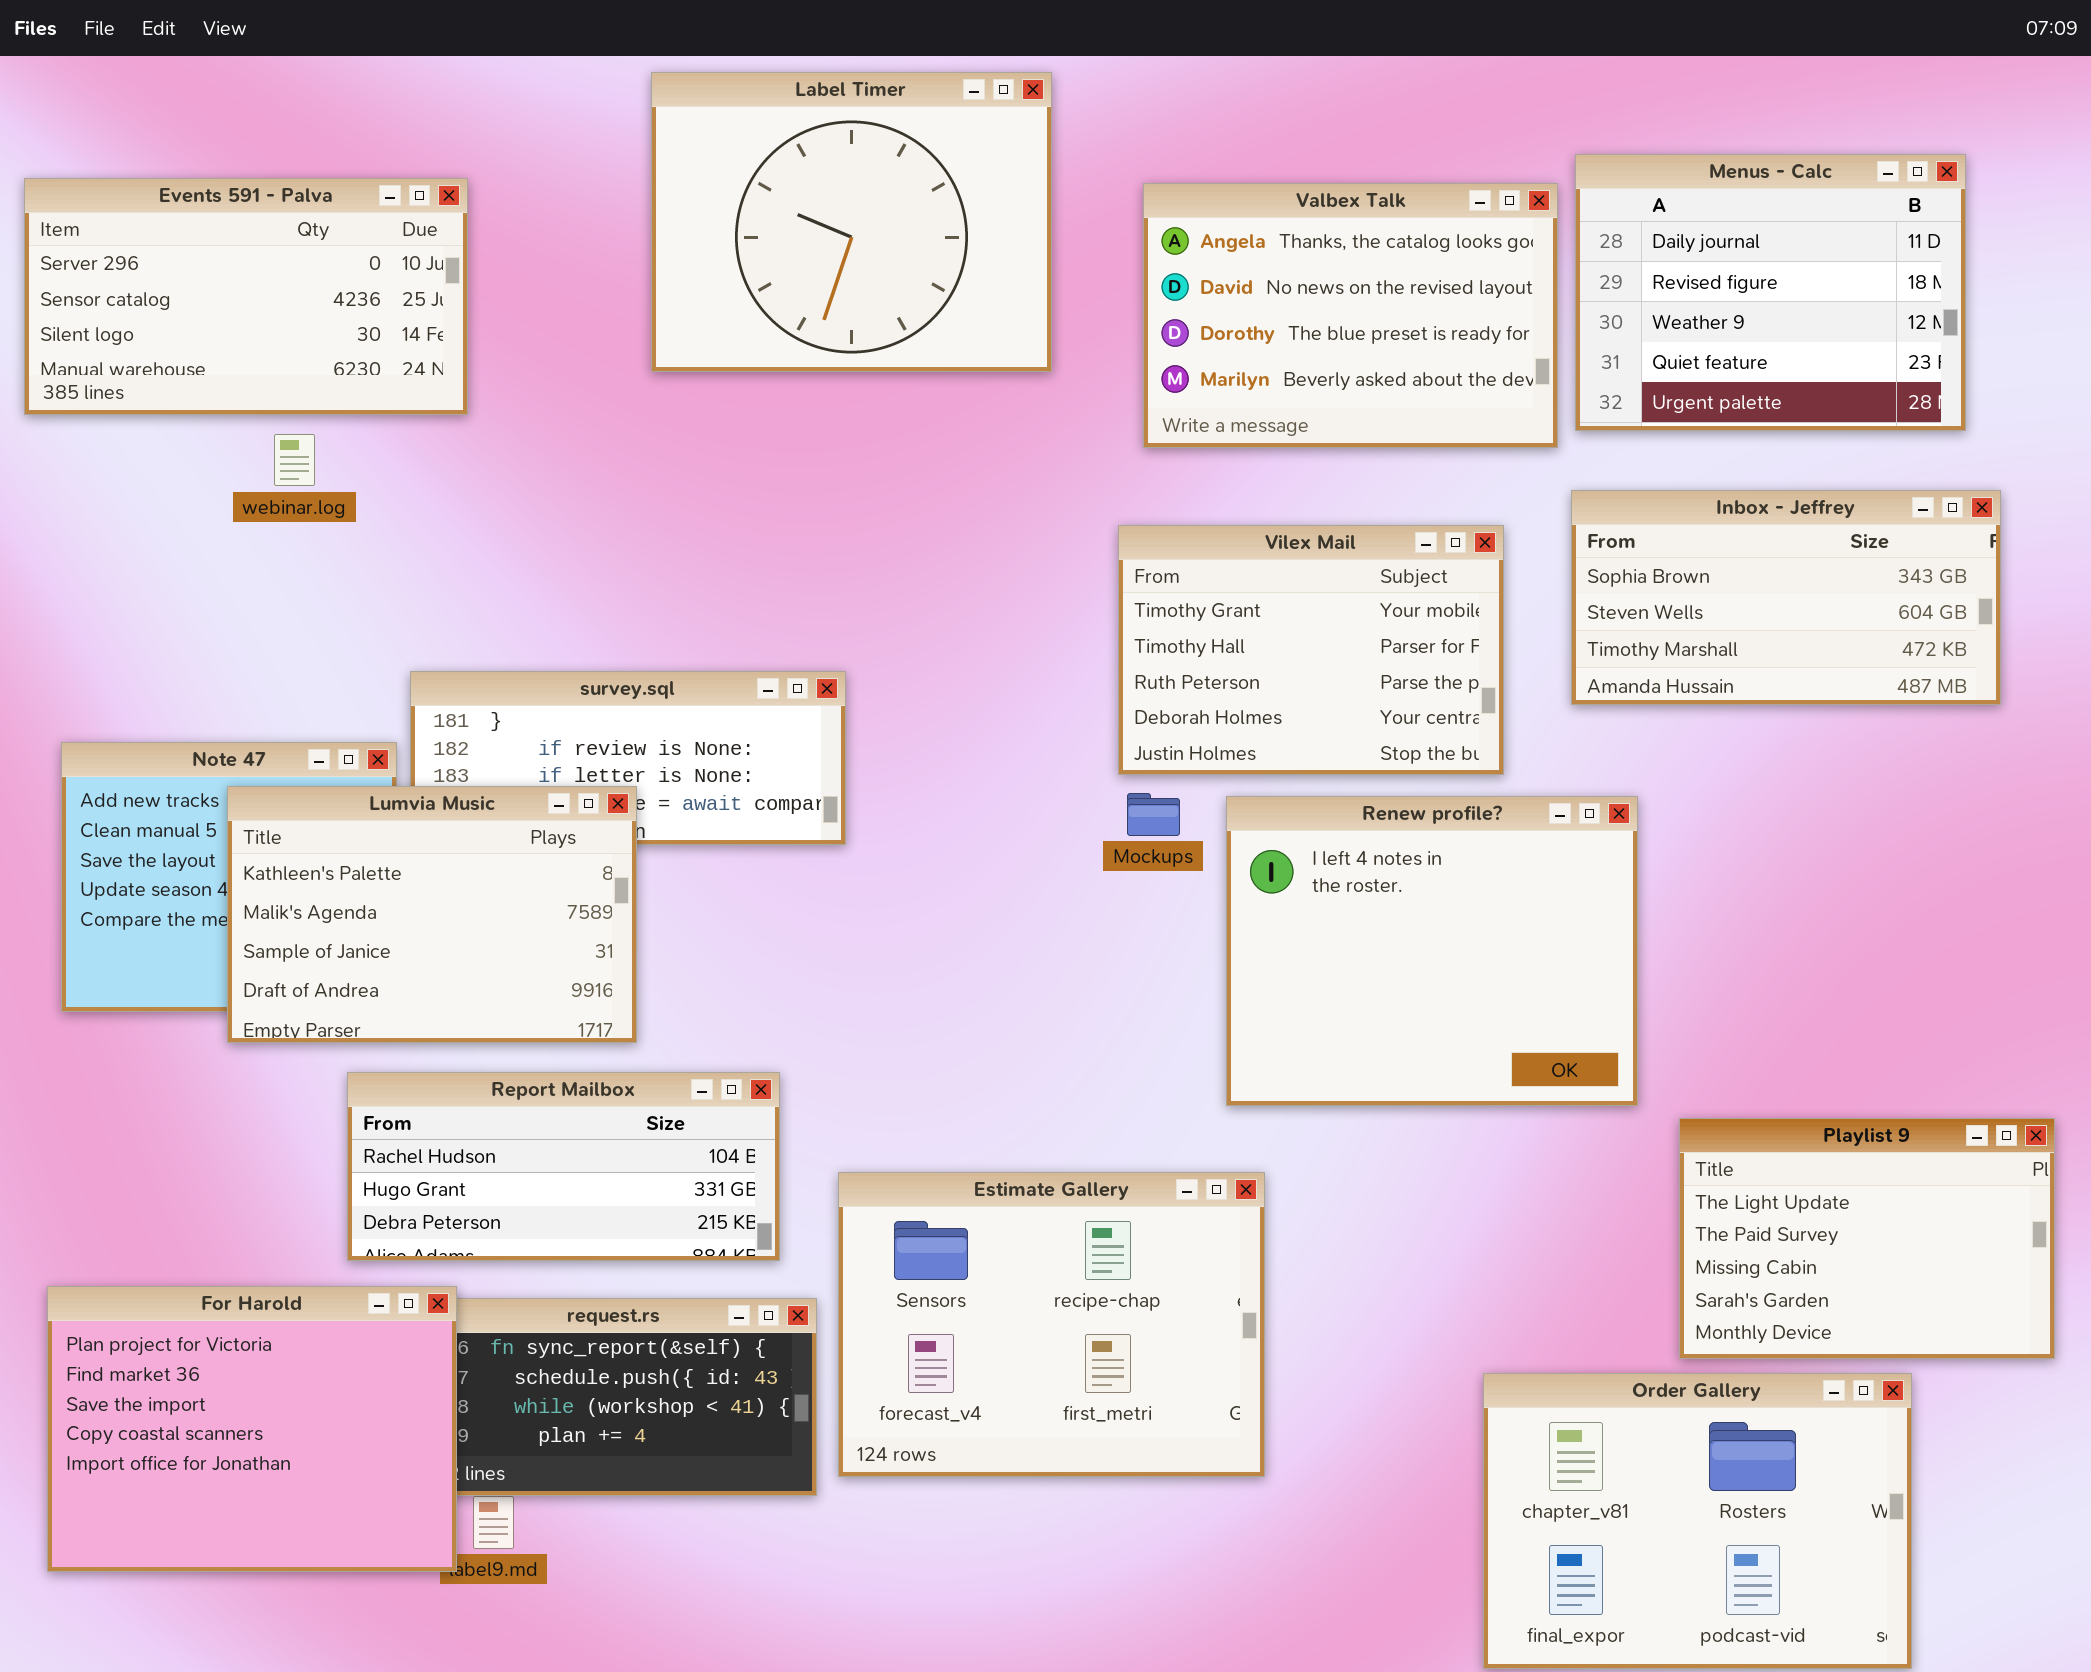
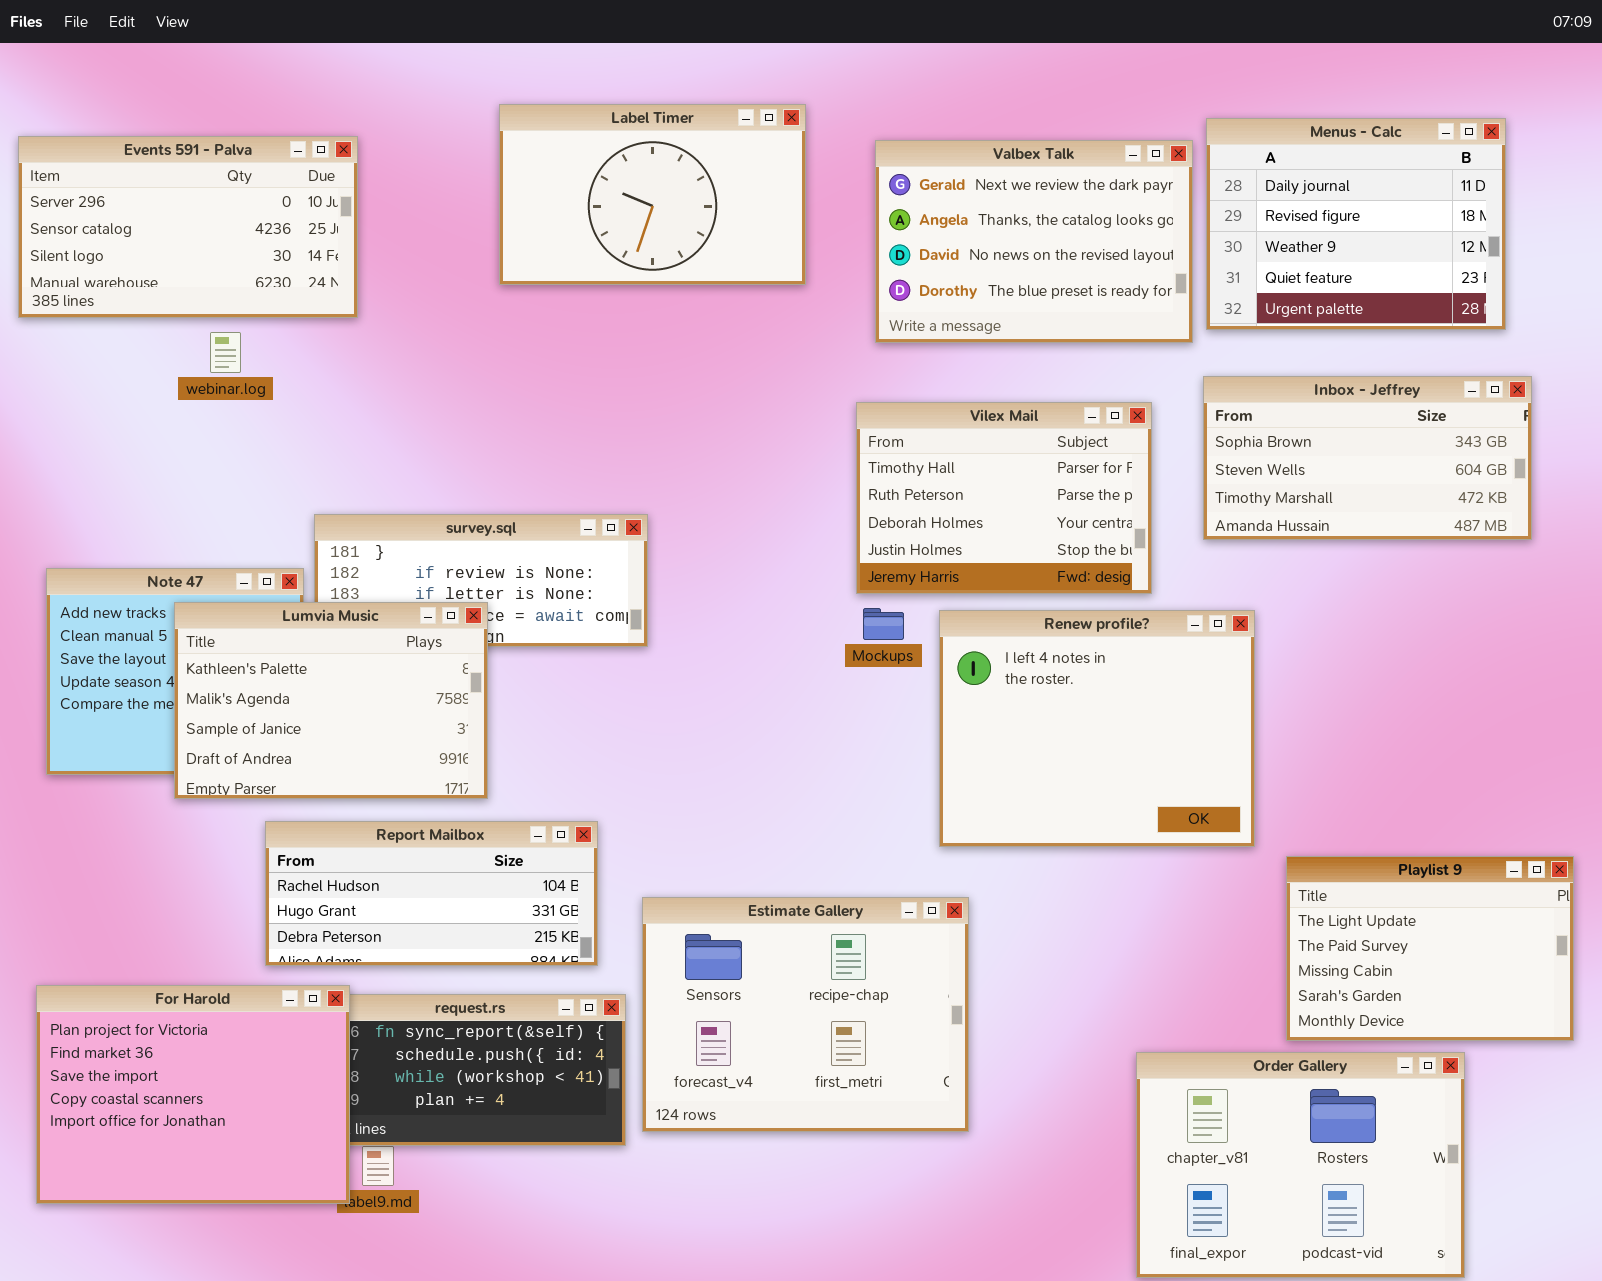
Label Timer: [651,72,1052,372] -> [499,104,806,285], resized
Valbex Talk: [1143,183,1558,448] -> [875,140,1193,343], scrolled up 1 row
Vilex Mail: [1118,525,1504,775] -> [856,402,1152,594], scrolled down 1 row

